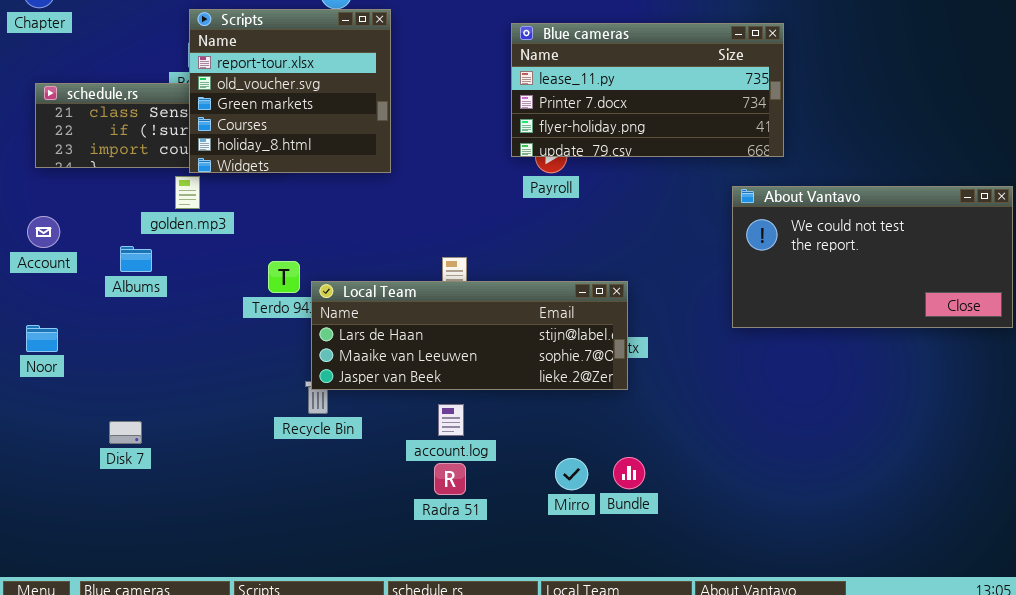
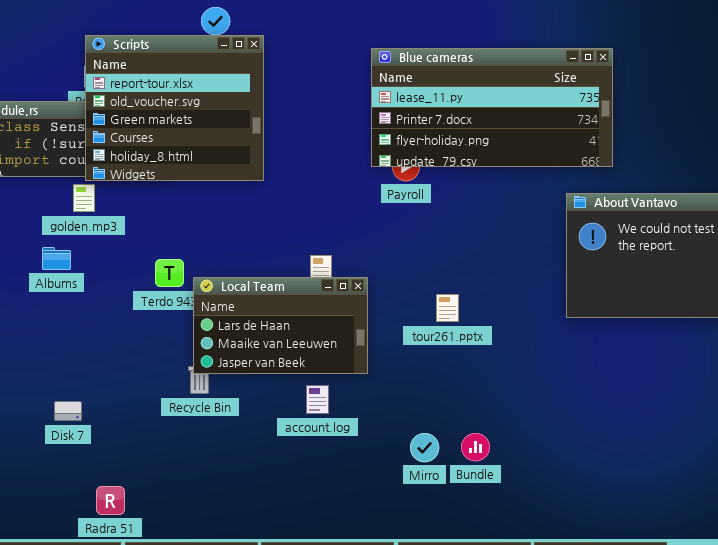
Albums: [120,246,152,272] -> [42,247,71,270], moved
Local Team: [311,281,628,390] -> [193,277,368,374], resized
Disk 7: [109,421,142,444] -> [54,401,82,421], moved
Radra 51: [434,463,466,495] -> [96,486,125,515], moved

